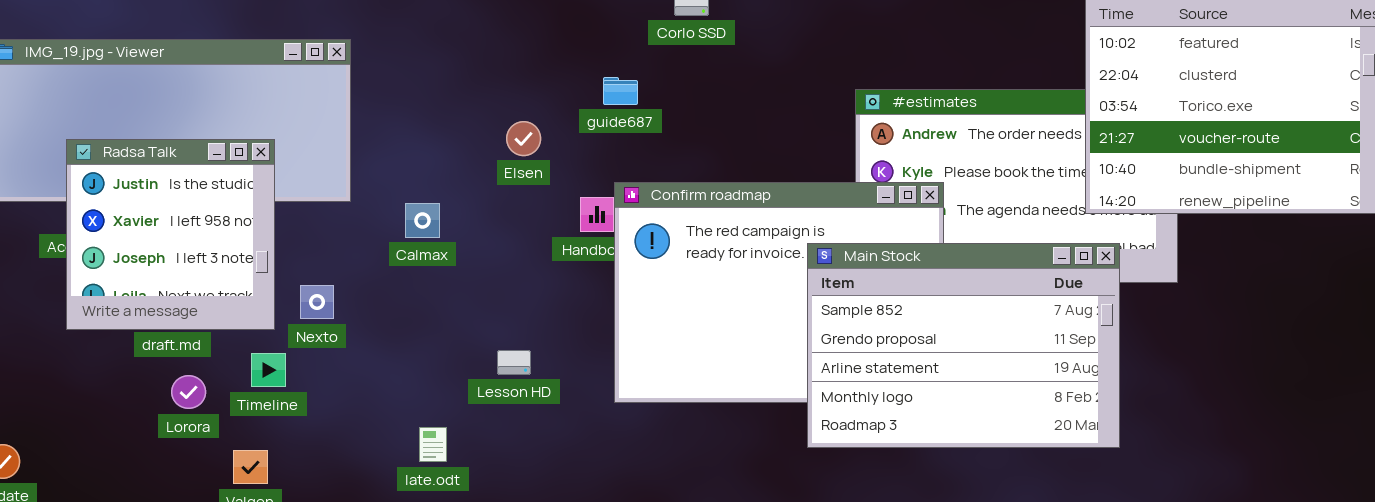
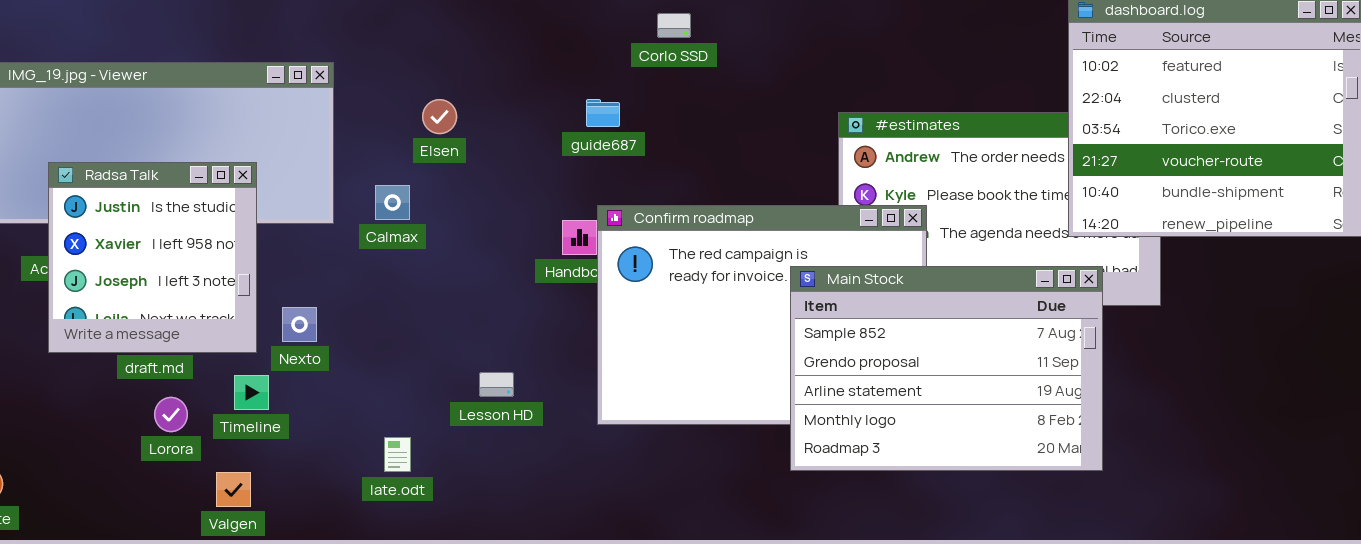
Elsen: [506,121,541,156] -> [422,99,457,134], moved
Calmax: [405,203,440,238] -> [375,185,410,220], moved
late.odt: [419,427,447,462] -> [384,437,411,472], moved

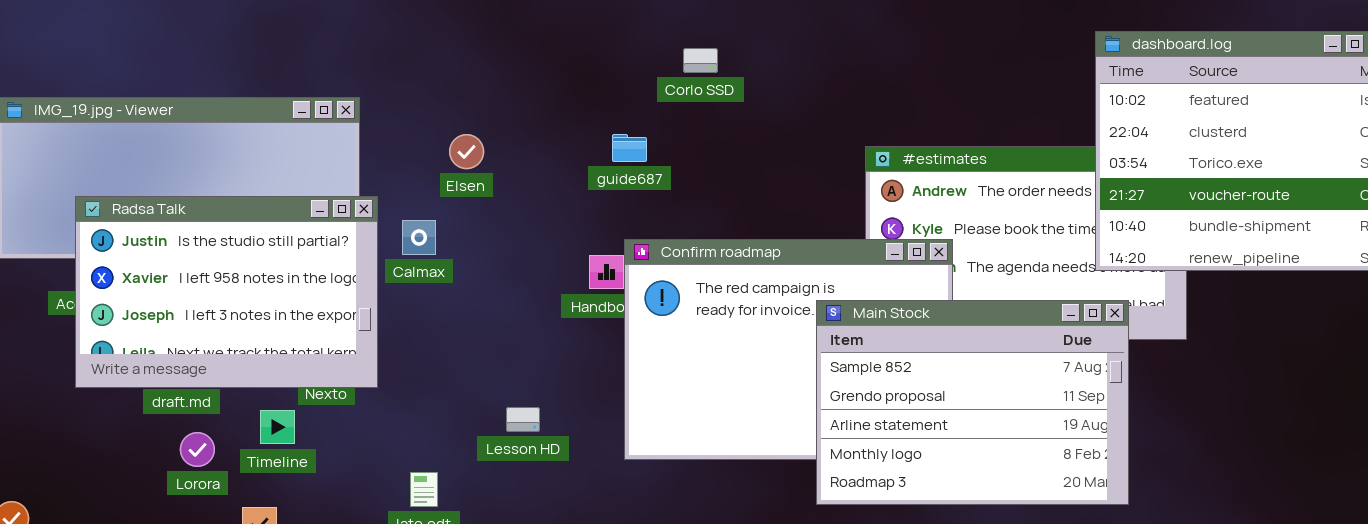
Radsa Talk: [48,162,257,353] -> [75,196,378,388], resized

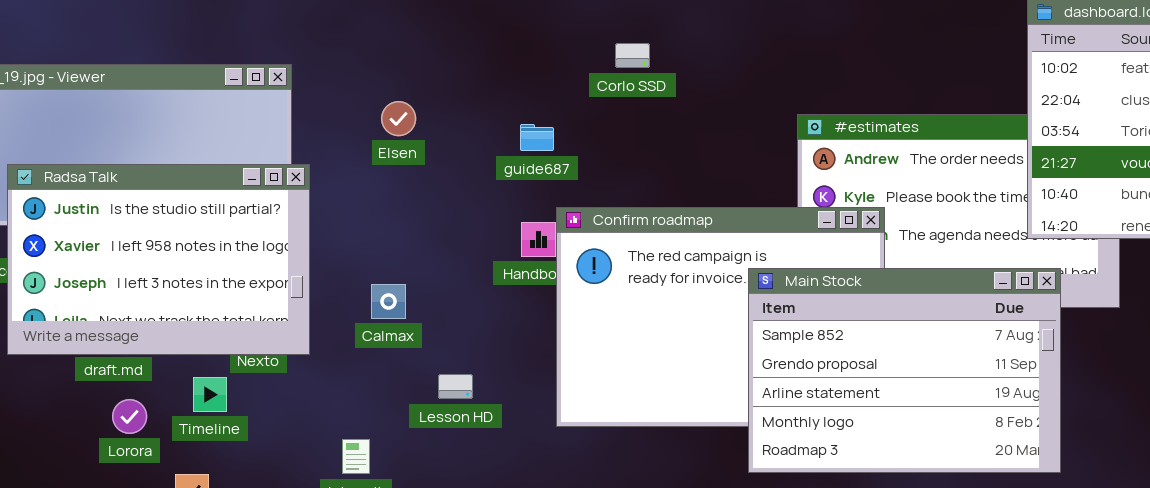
Corlo SSD: [683,48,718,73] -> [615,43,650,68], moved
guide687: [612,134,647,162] -> [520,124,554,151], moved
Calmax: [402,220,436,255] -> [371,284,406,319], moved

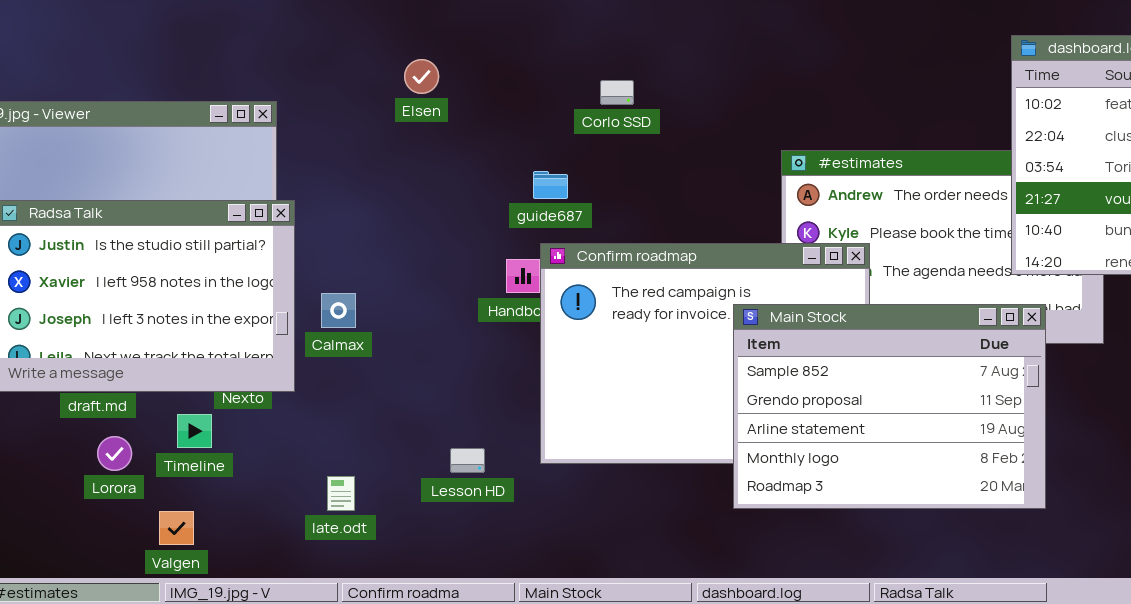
Elsen: [381,101,416,136] -> [404,59,439,94], moved
guide687: [520,124,554,151] -> [533,171,568,199], moved
Calmax: [371,284,406,319] -> [321,293,356,328], moved
Lesson HD: [438,374,473,399] -> [450,448,485,473], moved

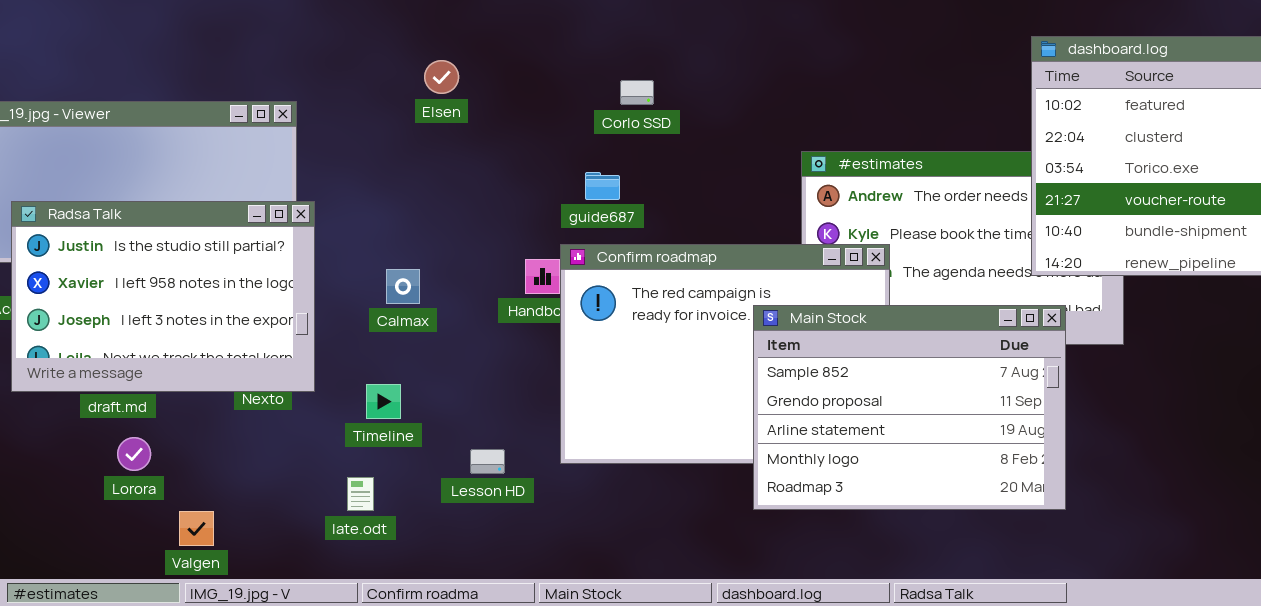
guide687: [533,171,568,199] -> [585,172,620,200], moved
Calmax: [321,293,356,328] -> [386,269,420,304], moved
Timeline: [177,414,212,448] -> [366,384,401,419], moved

